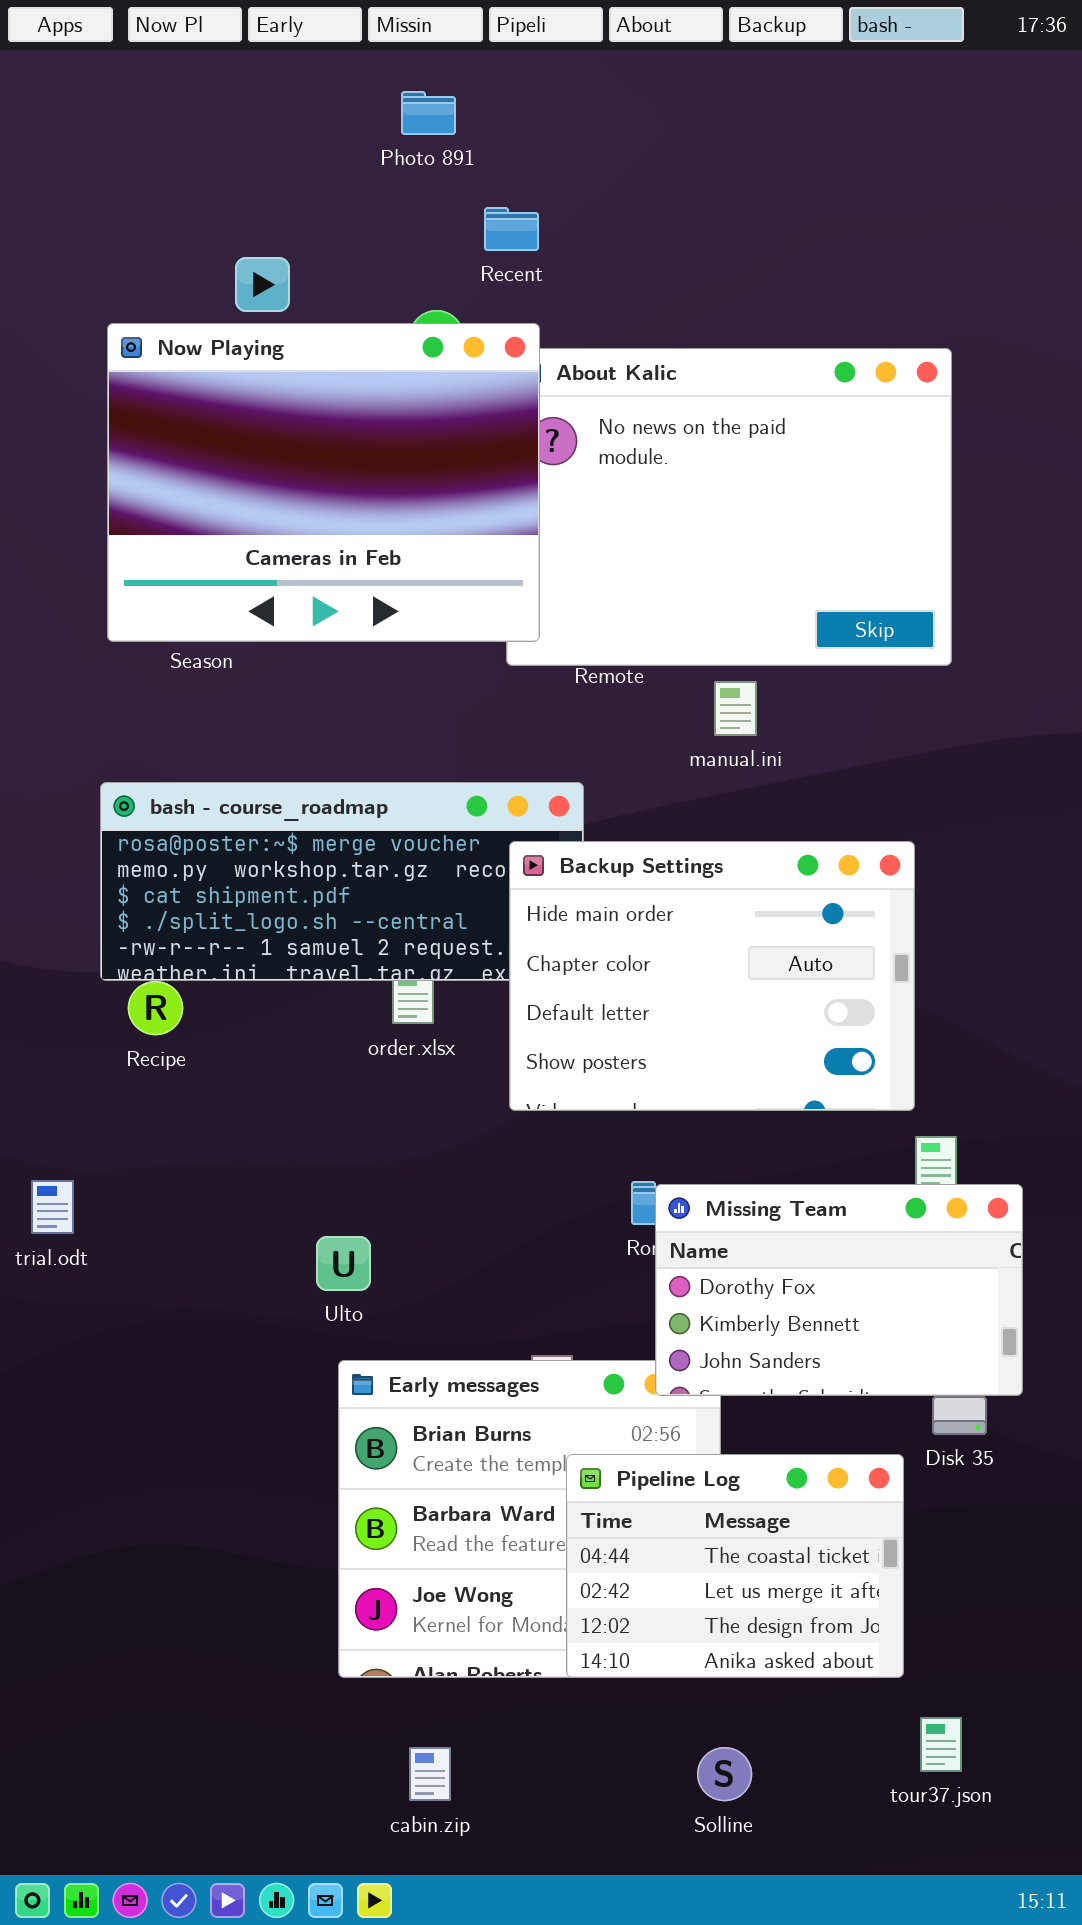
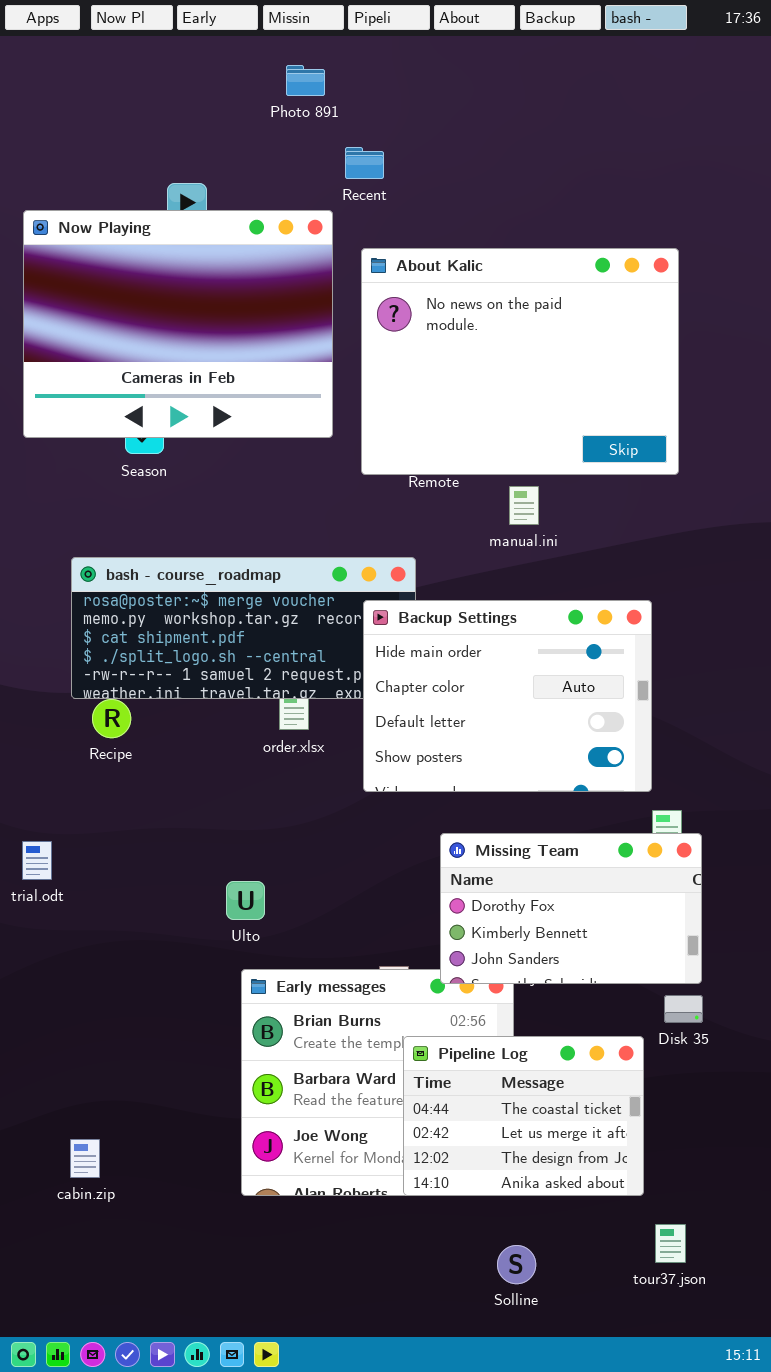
Now Playing: [107,323,540,642] -> [23,210,333,438], moved
Missing Team: [655,1184,1023,1396] -> [440,833,702,984], moved
cabin.zip: [409,1747,451,1801] -> [70,1139,100,1178], moved

